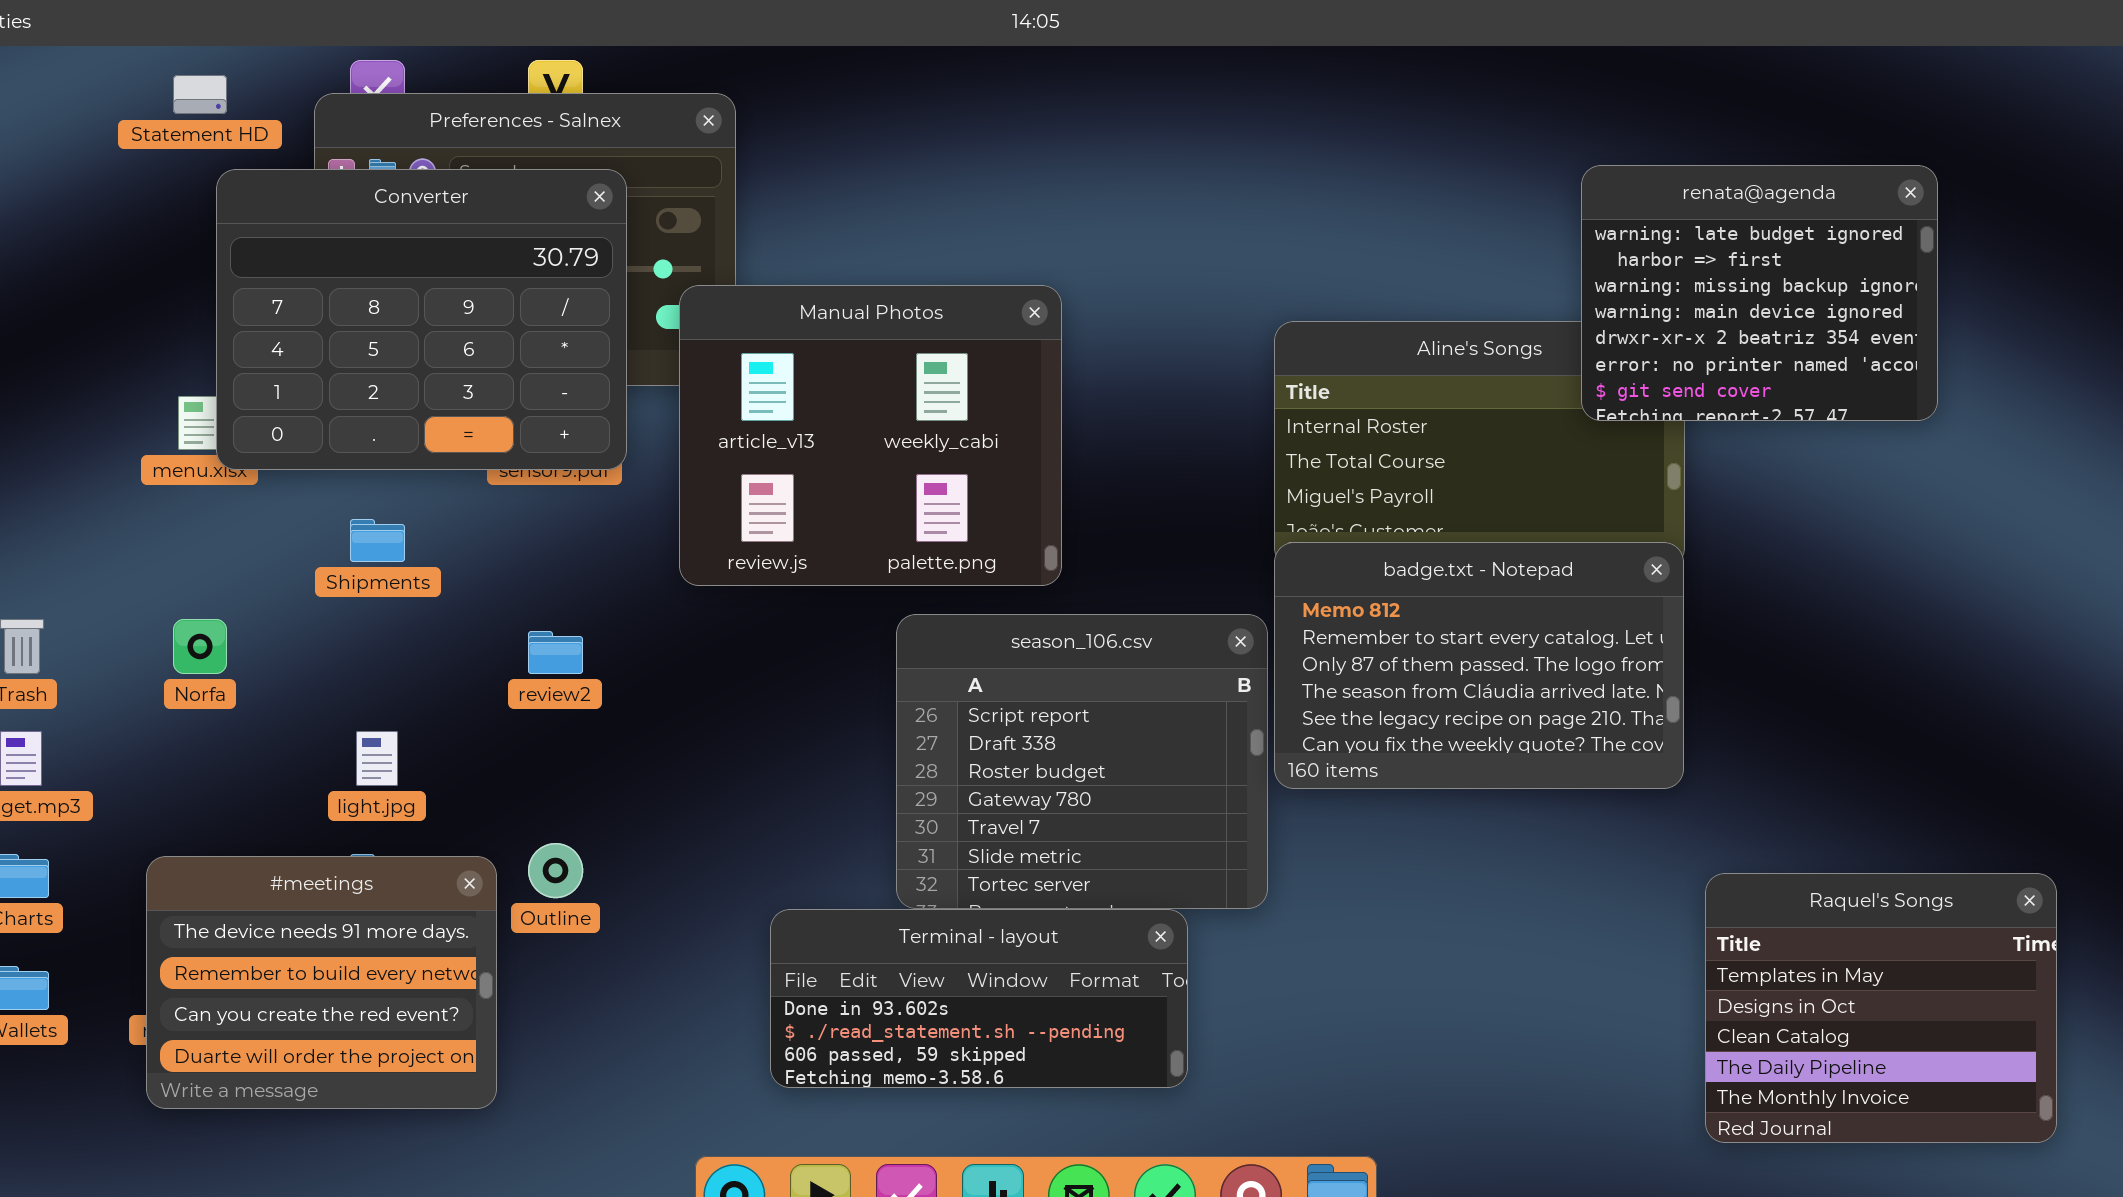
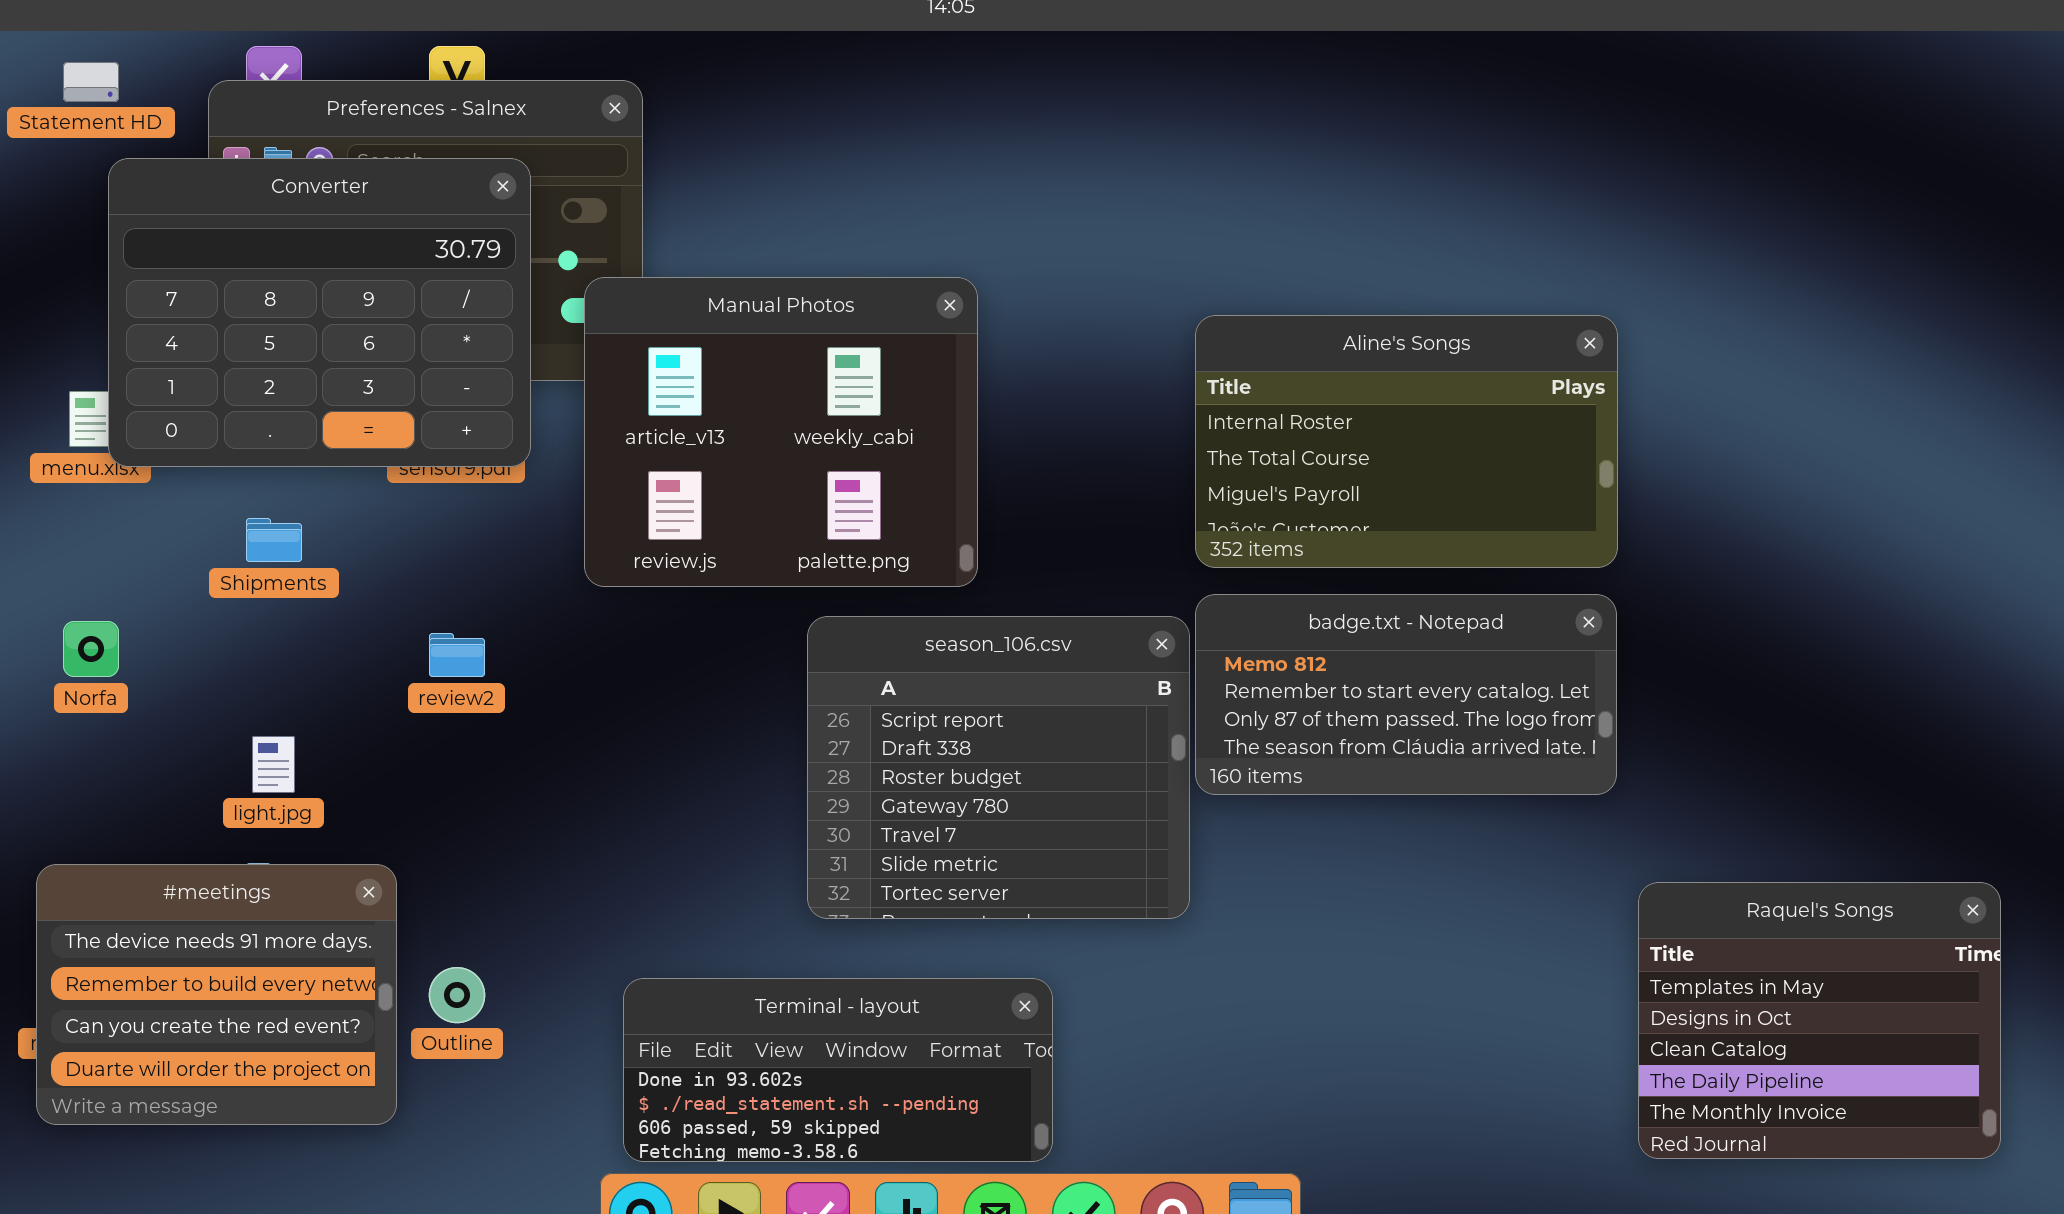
renata@agenda: [1581,165,1938,421] -> none, closed
badge.txt - Notepad: [1274,542,1684,789] -> [1195,594,1617,795], resized
Outline: [528,843,583,898] -> [429,967,485,1023], moved
Terminal - layout: [770,909,1188,1088] -> [623,978,1053,1162], moved

